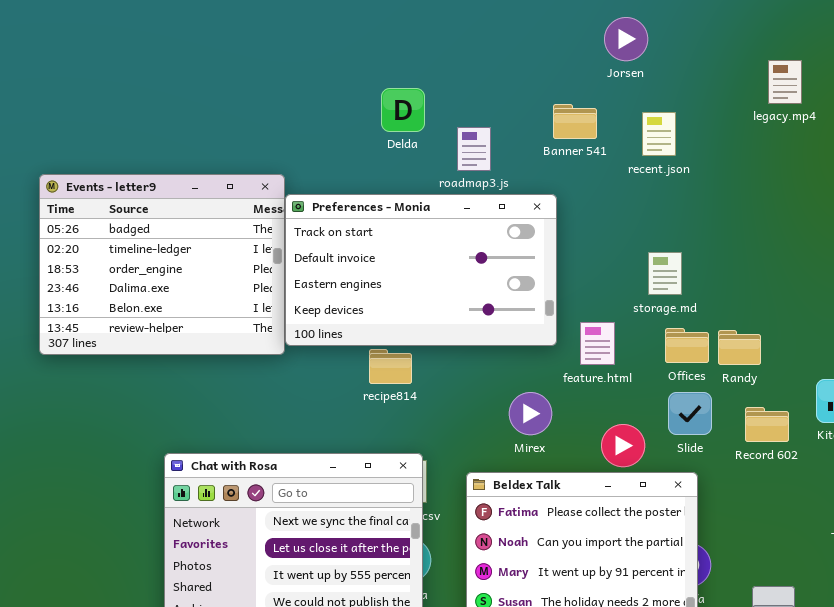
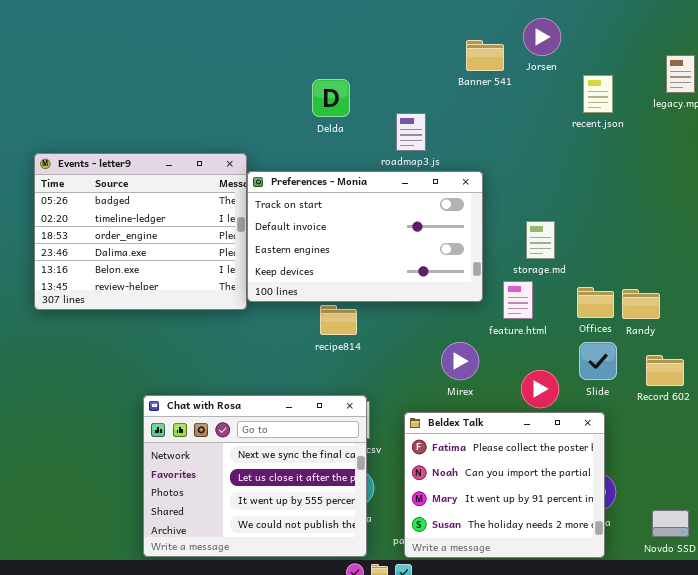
Delda: [381,88,425,132] -> [312,79,350,117], moved
Banner 541: [553,104,597,139] -> [466,40,504,71], moved
recent.json: [642,112,676,156] -> [583,75,613,113], moved
storage.md: [648,252,682,295] -> [526,221,555,259], moved

